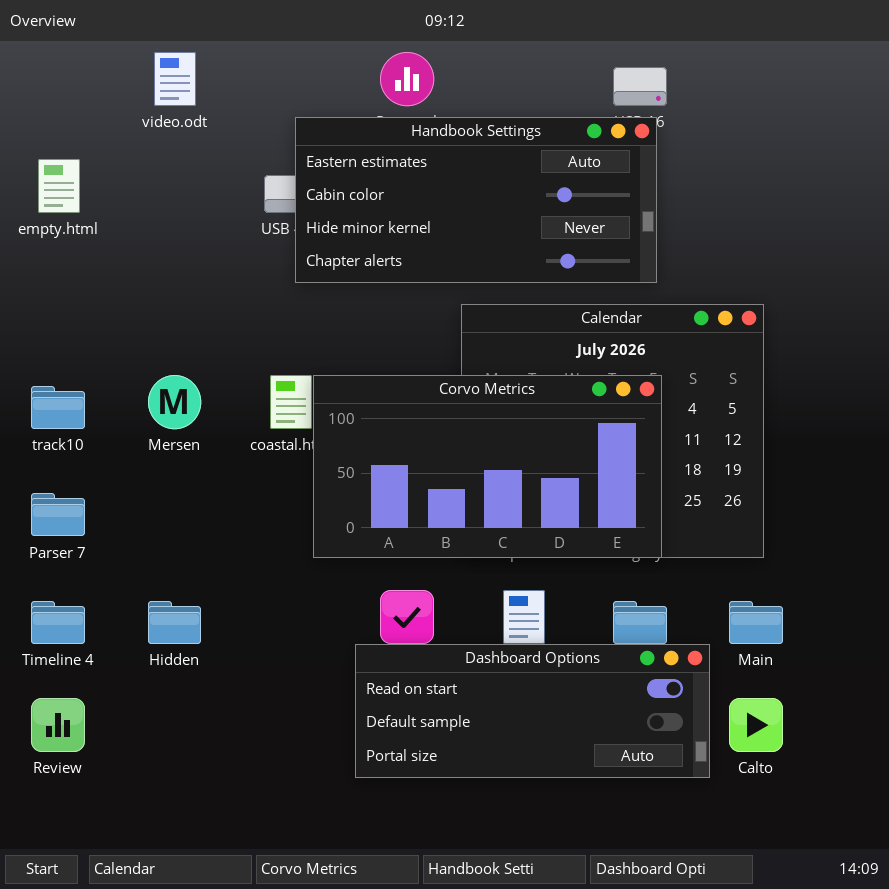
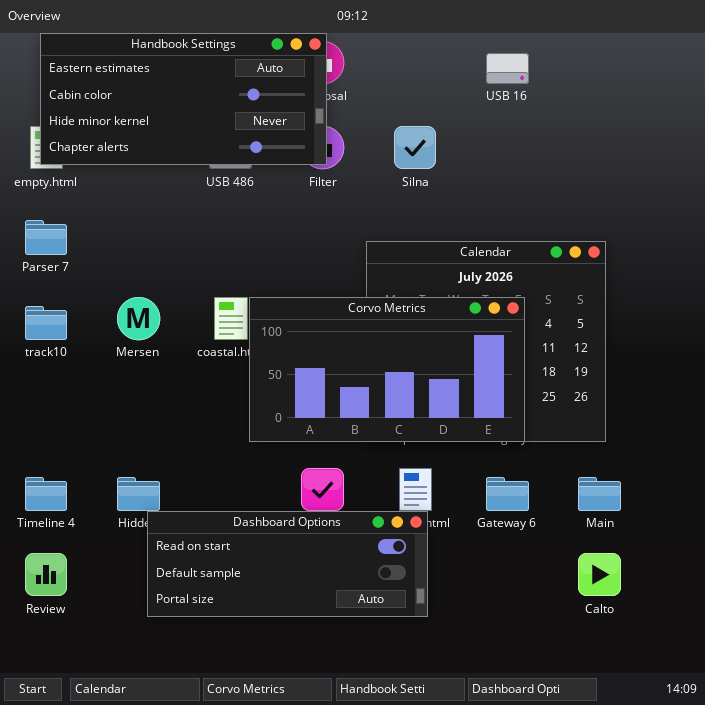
Handbook Settings: [295,117,657,283] -> [40,33,327,165], moved
Parser 7: [31,493,85,536] -> [25,220,67,255], moved
Dashboard Options: [355,644,710,778] -> [147,511,428,617], moved

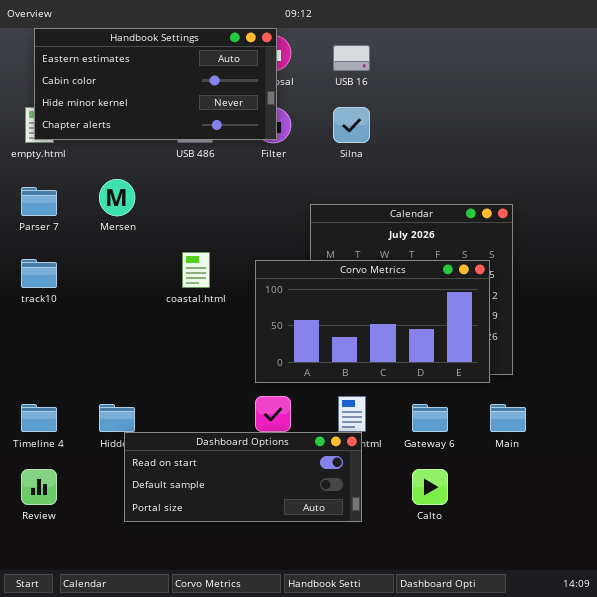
USB 16: [486,53,529,84] -> [333,45,370,71], moved
Mersen: [117,297,160,340] -> [99,179,135,216], moved
Corvo Metrics: [249,297,525,442] -> [255,260,490,383], moved
Calto: [578,553,621,596] -> [412,469,448,505], moved

